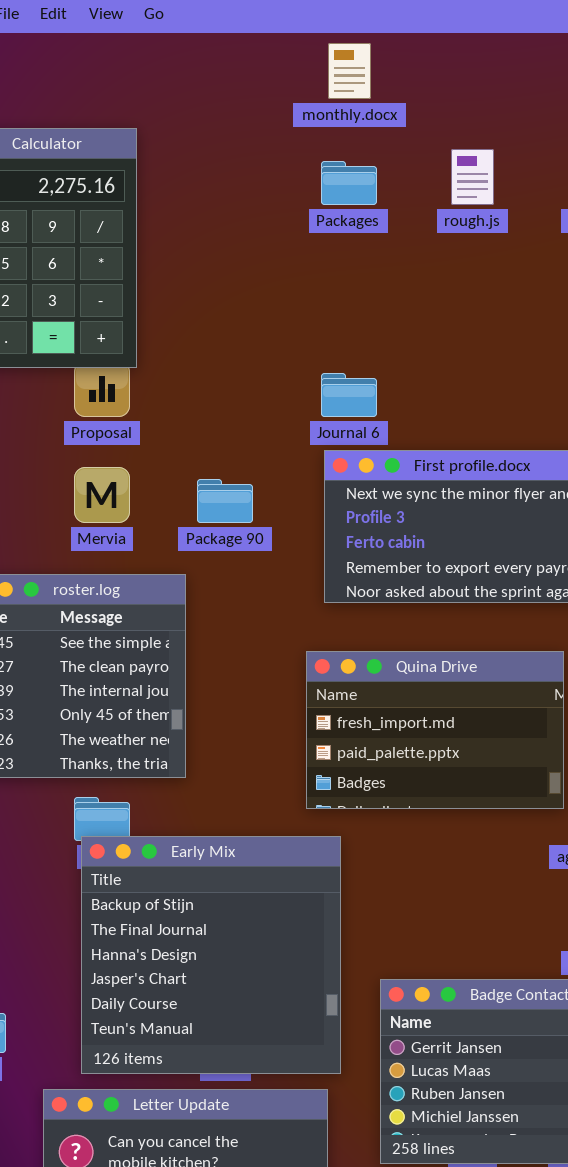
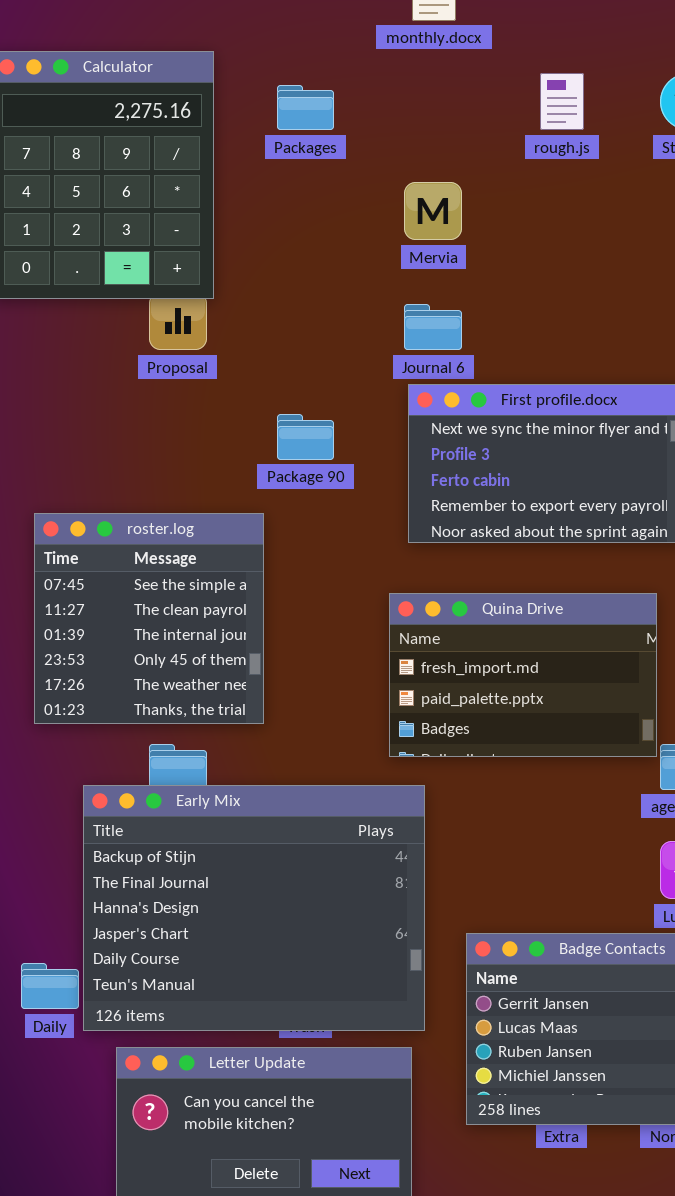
Packages: [321,161,377,205] -> [277,85,334,130], moved
Mervia: [74,467,130,523] -> [404,182,462,240], moved
Early Mix: [81,836,341,1074] -> [83,785,425,1031], resized

